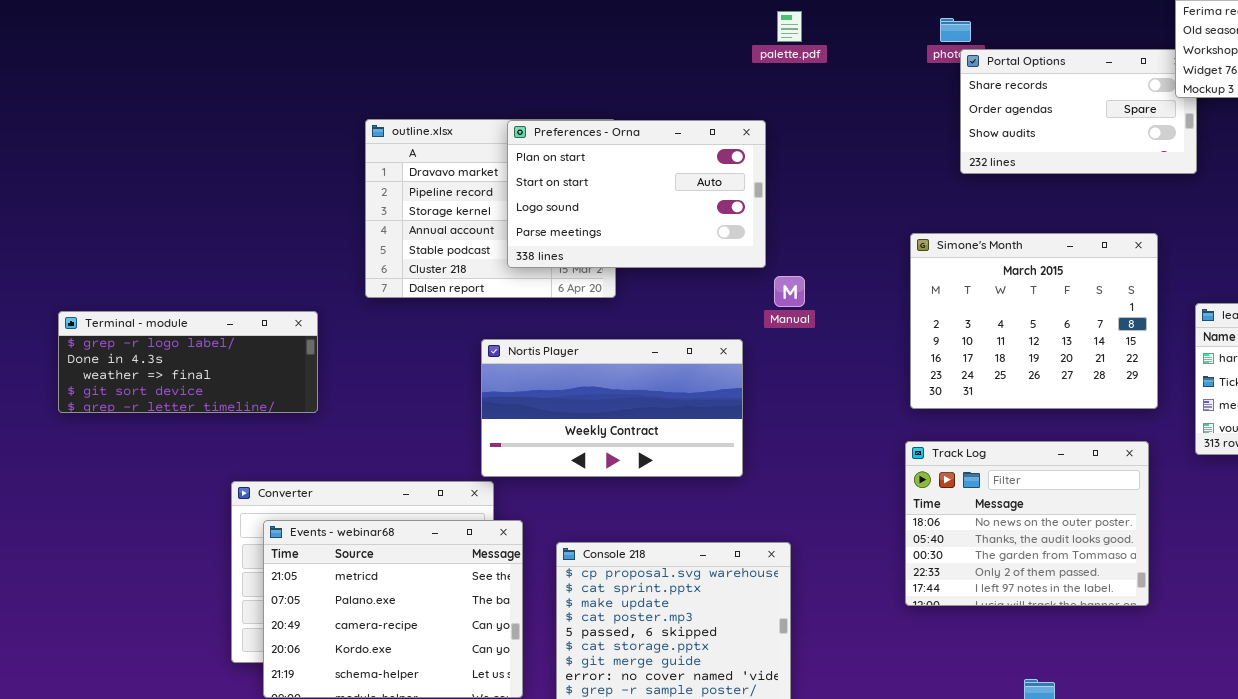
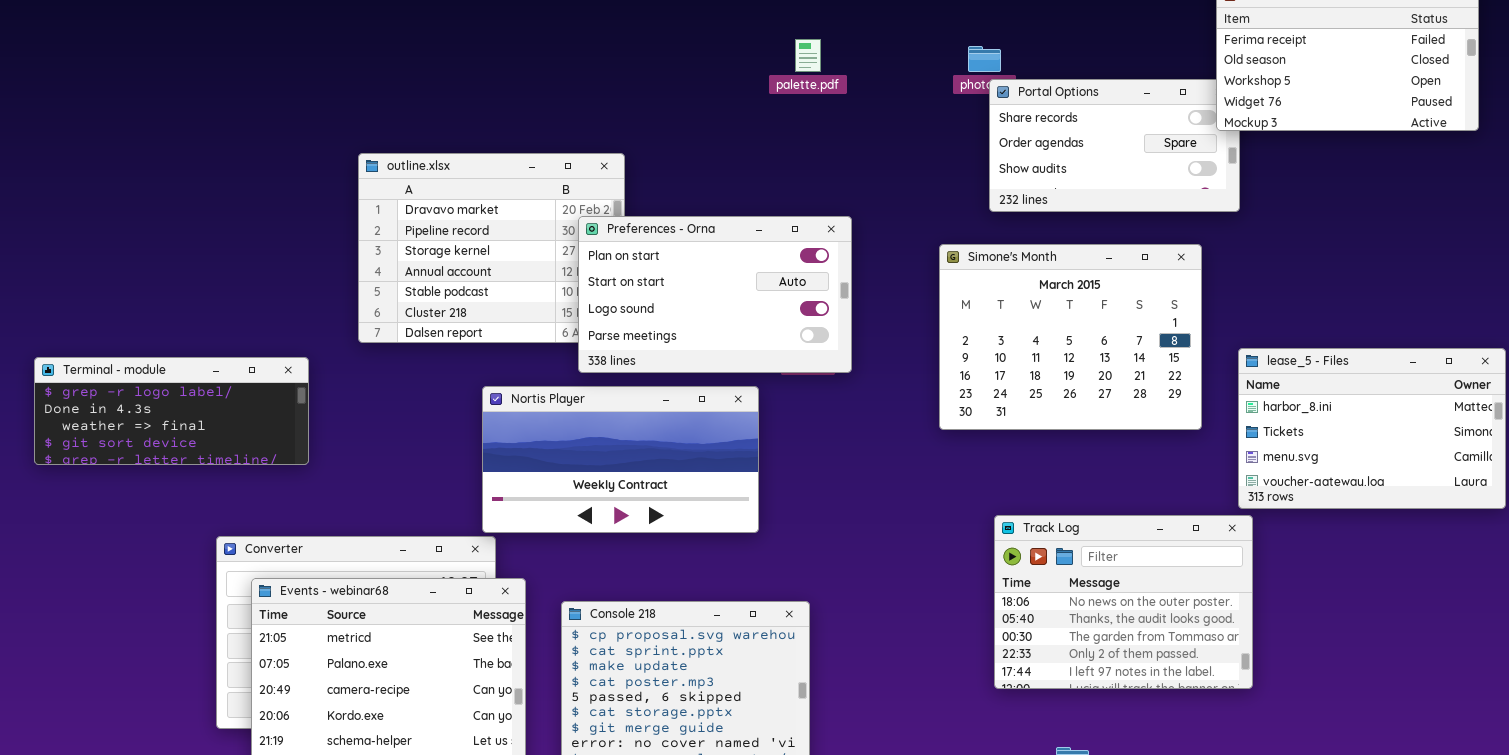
Preferences - Orna: [507,120,766,268] -> [578,216,852,373], moved
Simone's Month: [910,233,1158,409] -> [939,244,1202,430], moved
Track Log: [905,441,1149,606] -> [994,515,1253,689], moved

